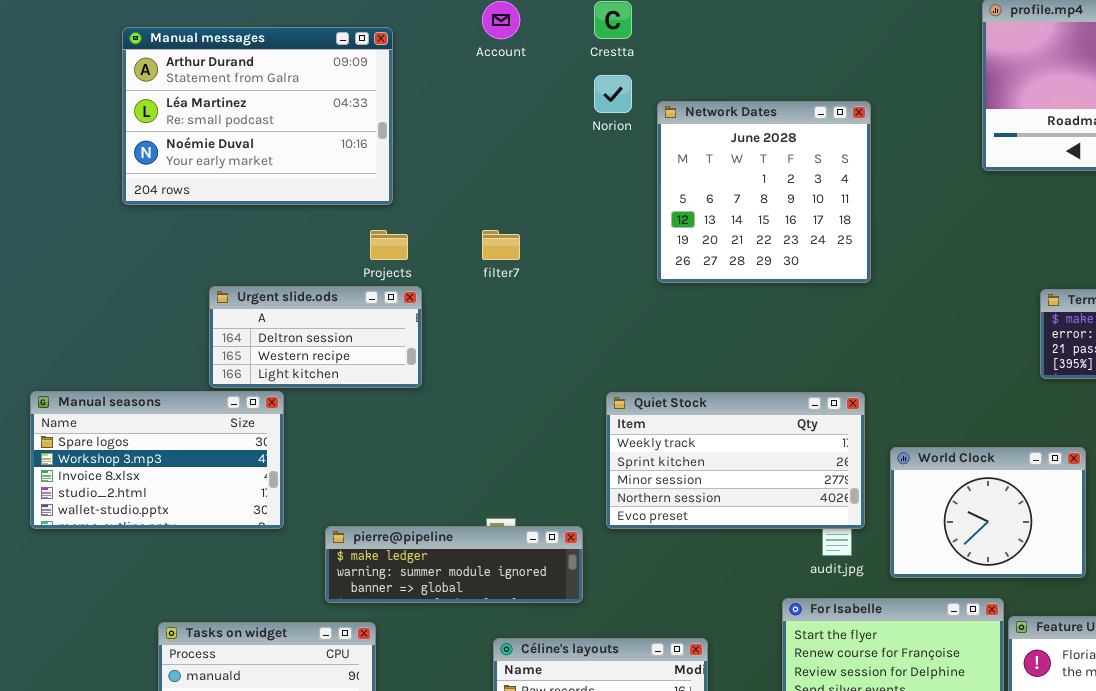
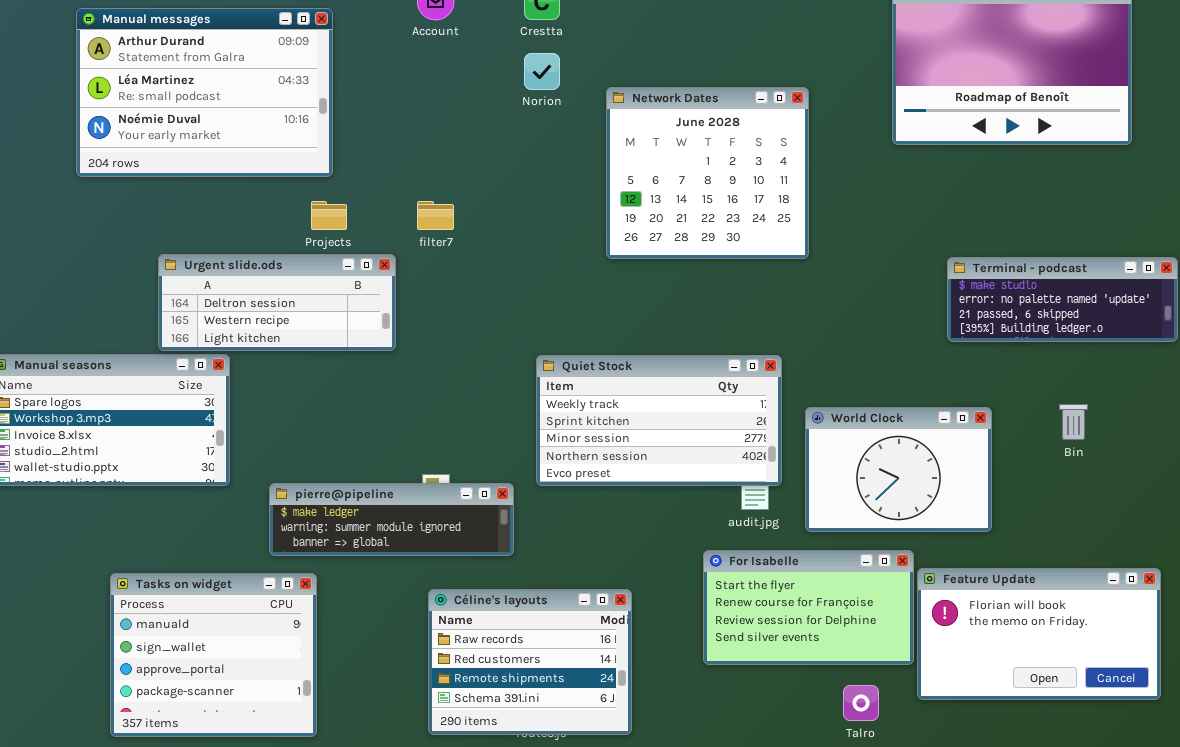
Network Dates: [657,101,871,283] -> [606,87,809,259], moved
Urgent slide.ods: [209,286,422,388] -> [158,254,396,351], resized

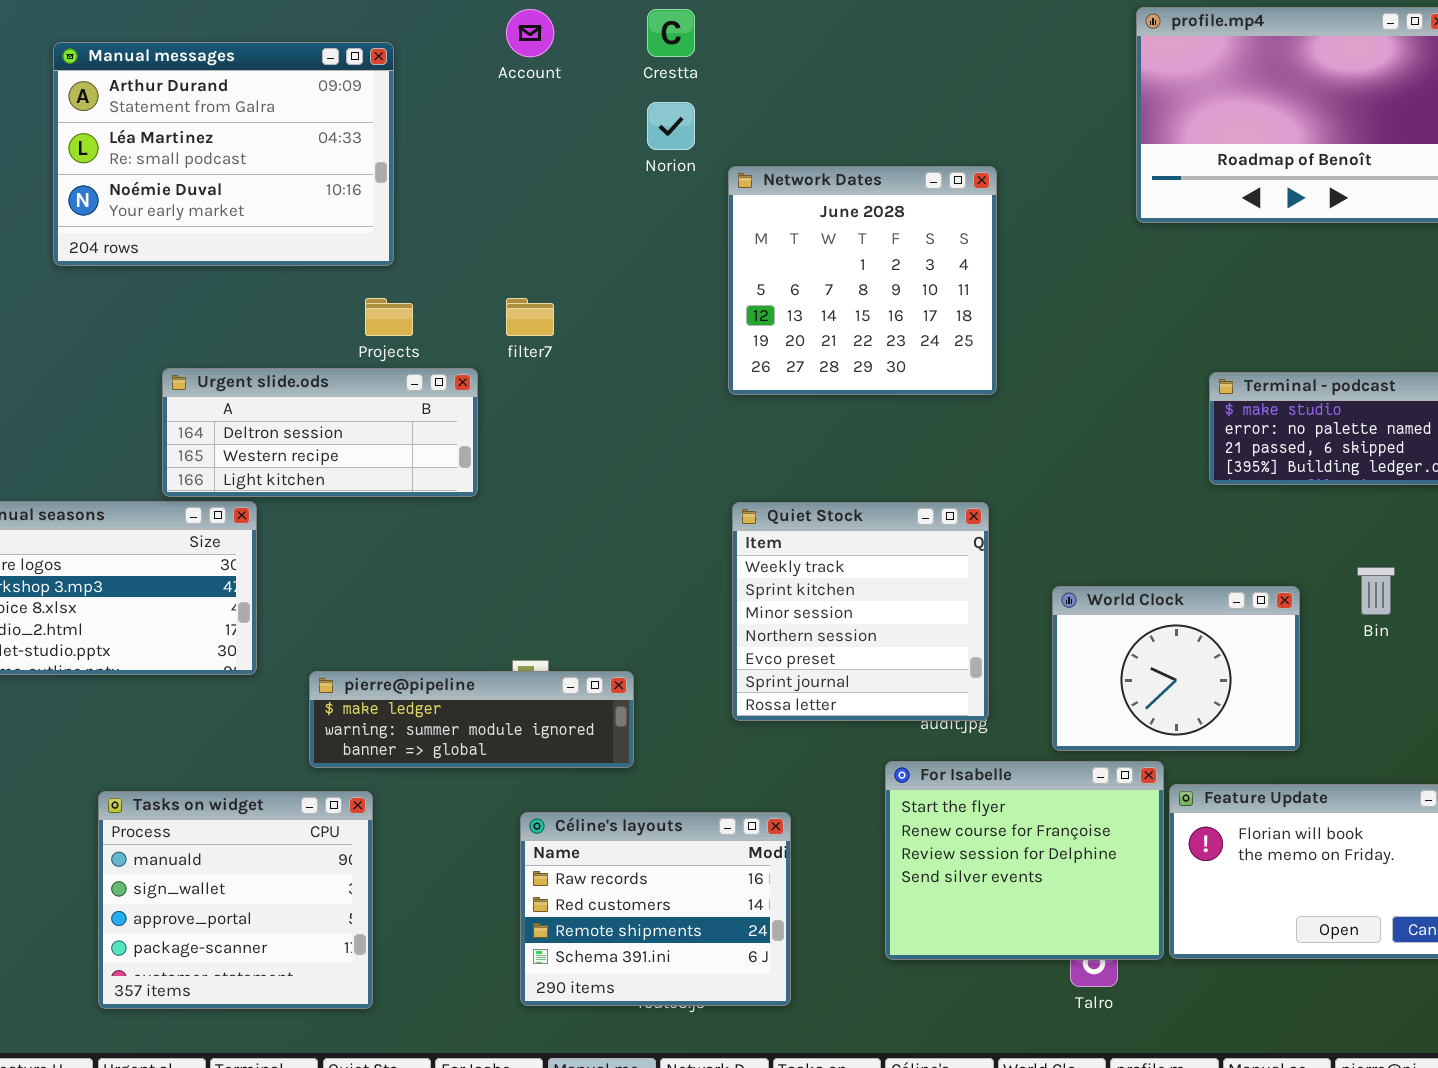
Network Dates: [606,87,809,259] -> [728,166,997,395], moved
Quiet Stock: [536,355,782,486] -> [732,502,989,721], resized
World Clock: [805,407,992,532] -> [1052,586,1300,751], moved
For Isabelle: [703,550,914,665] -> [885,761,1164,960], resized

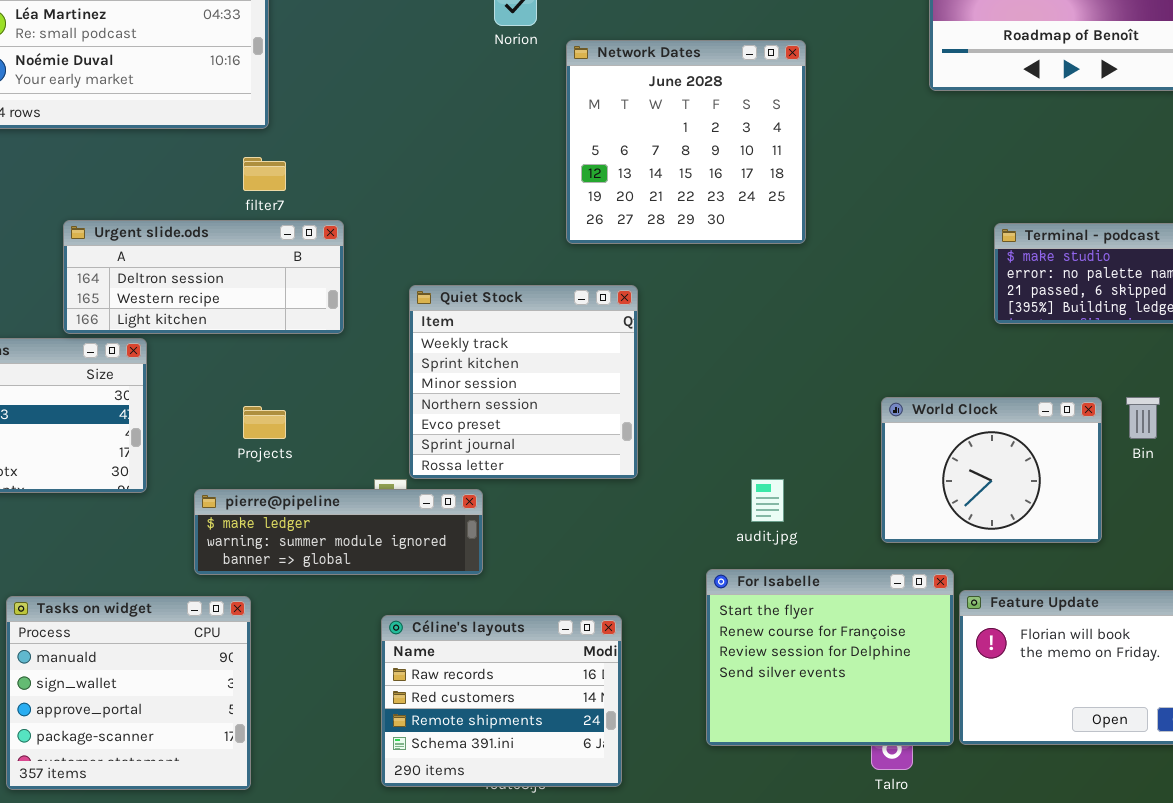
Projects: [365,298,413,336] -> [243,406,286,439], moved
filter7: [506,298,554,336] -> [243,157,286,191], moved
Quiet Stock: [732,502,989,721] -> [409,285,638,479], moved
World Clock: [1052,586,1300,751] -> [881,397,1102,543], moved

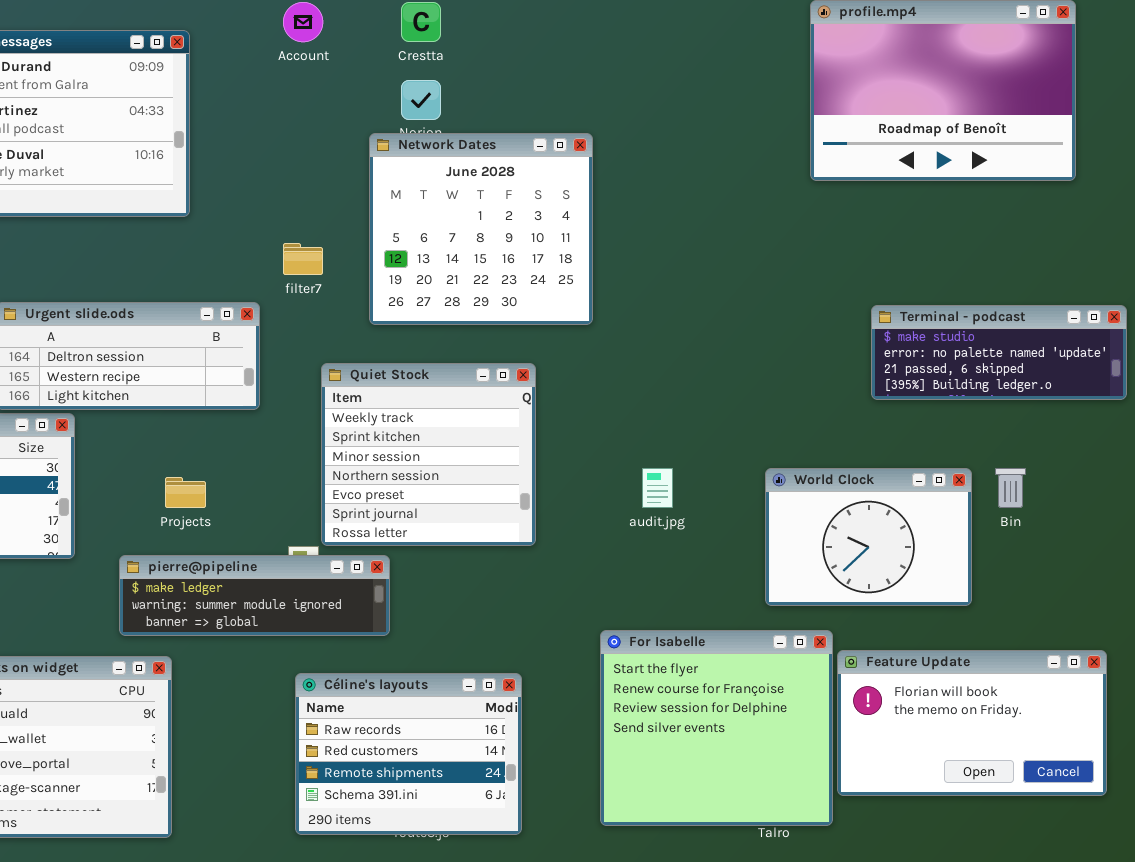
Network Dates: [566,40,806,244] -> [369,133,593,325], moved
filter7: [243,157,286,191] -> [283,243,323,275], moved
audit.jpg: [751,479,784,522] -> [642,468,673,508], moved
For Isabelle: [706,569,954,746] -> [600,630,833,826], resized

